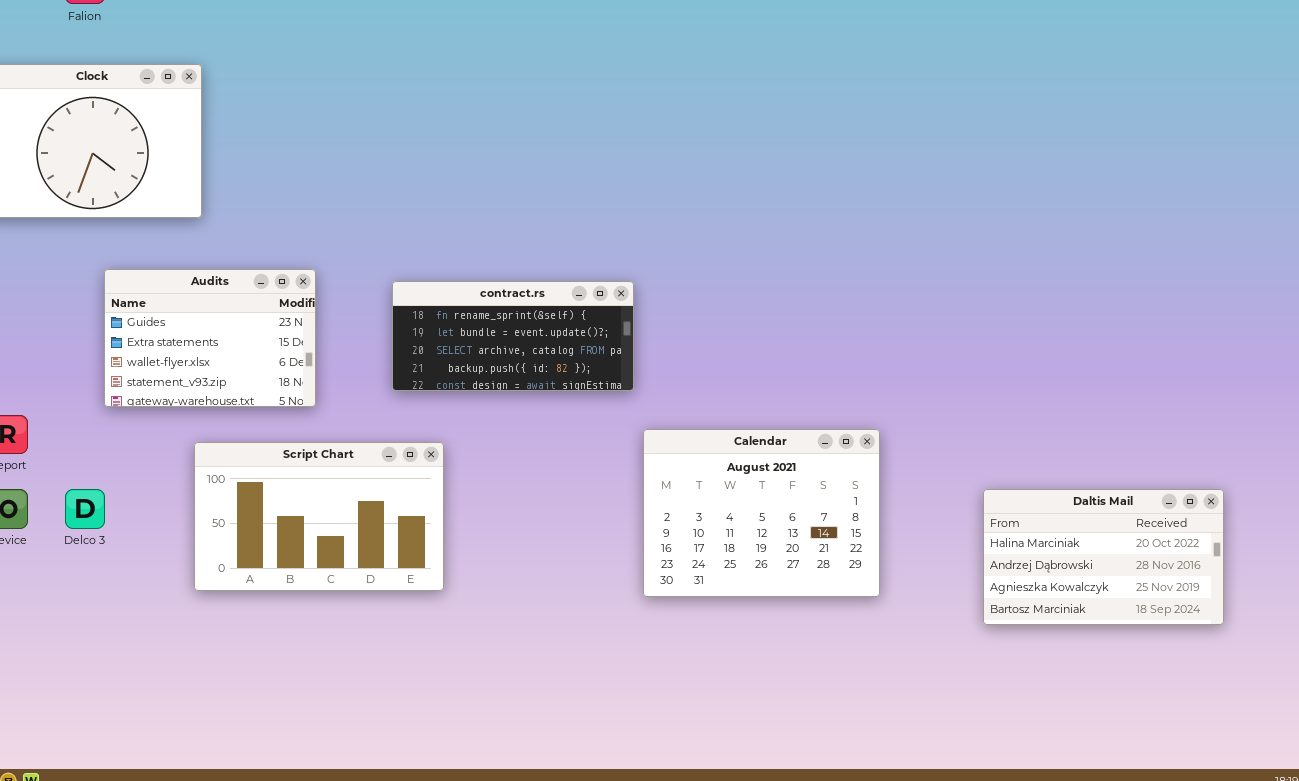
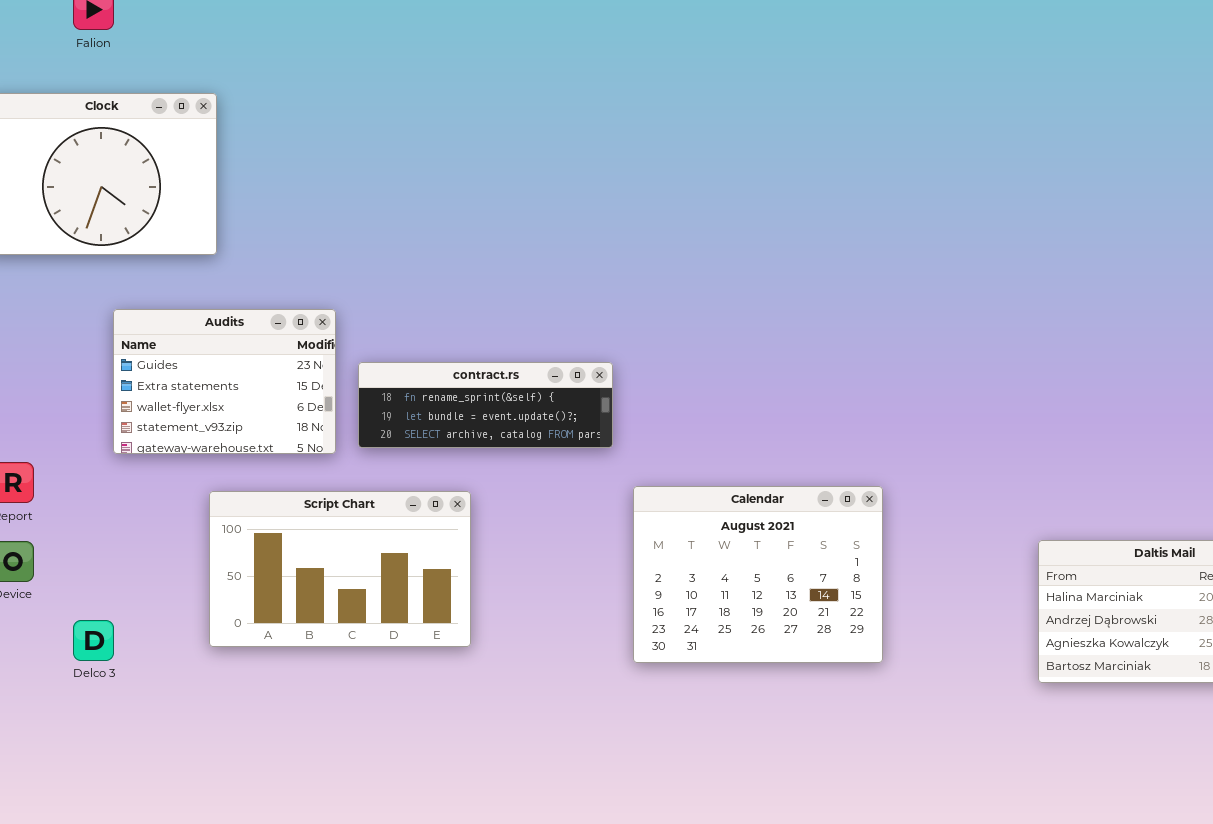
contract.rs: [392,281,634,391] -> [358,362,613,448], moved, resized
Calendar: [643,429,880,597] -> [633,486,883,663], moved
Delco 3: [65,489,105,529] -> [73,620,114,661], moved

